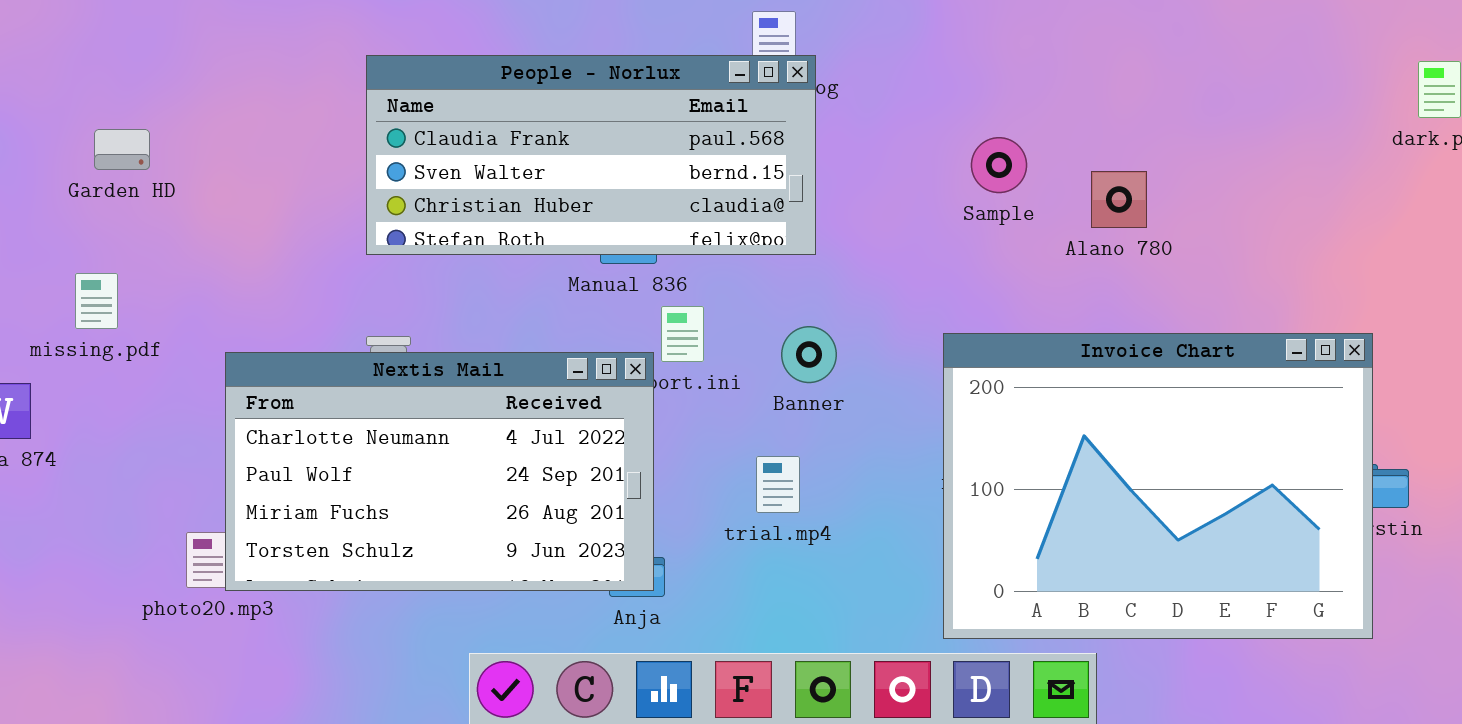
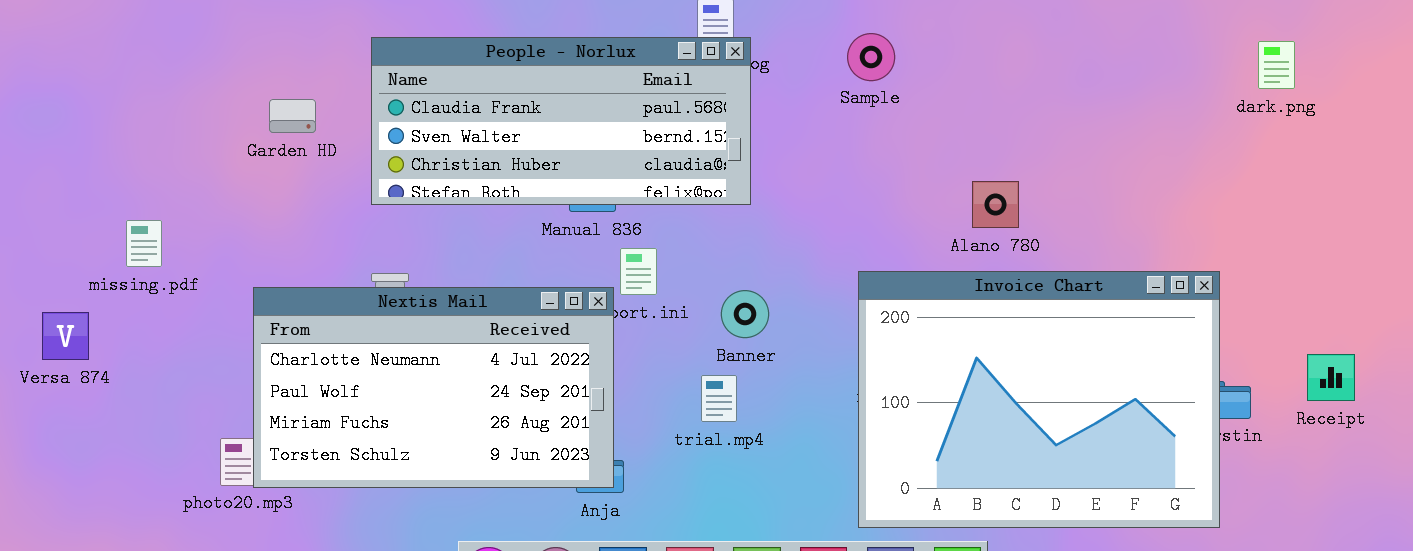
Garden HD: [94,129,150,170] -> [269,99,316,133], moved
Sample: [971,137,1027,193] -> [847,33,895,81], moved
Alano 780: [1091,171,1147,228] -> [972,181,1019,228], moved
Banner: [781,326,837,383] -> [721,290,769,338], moved

